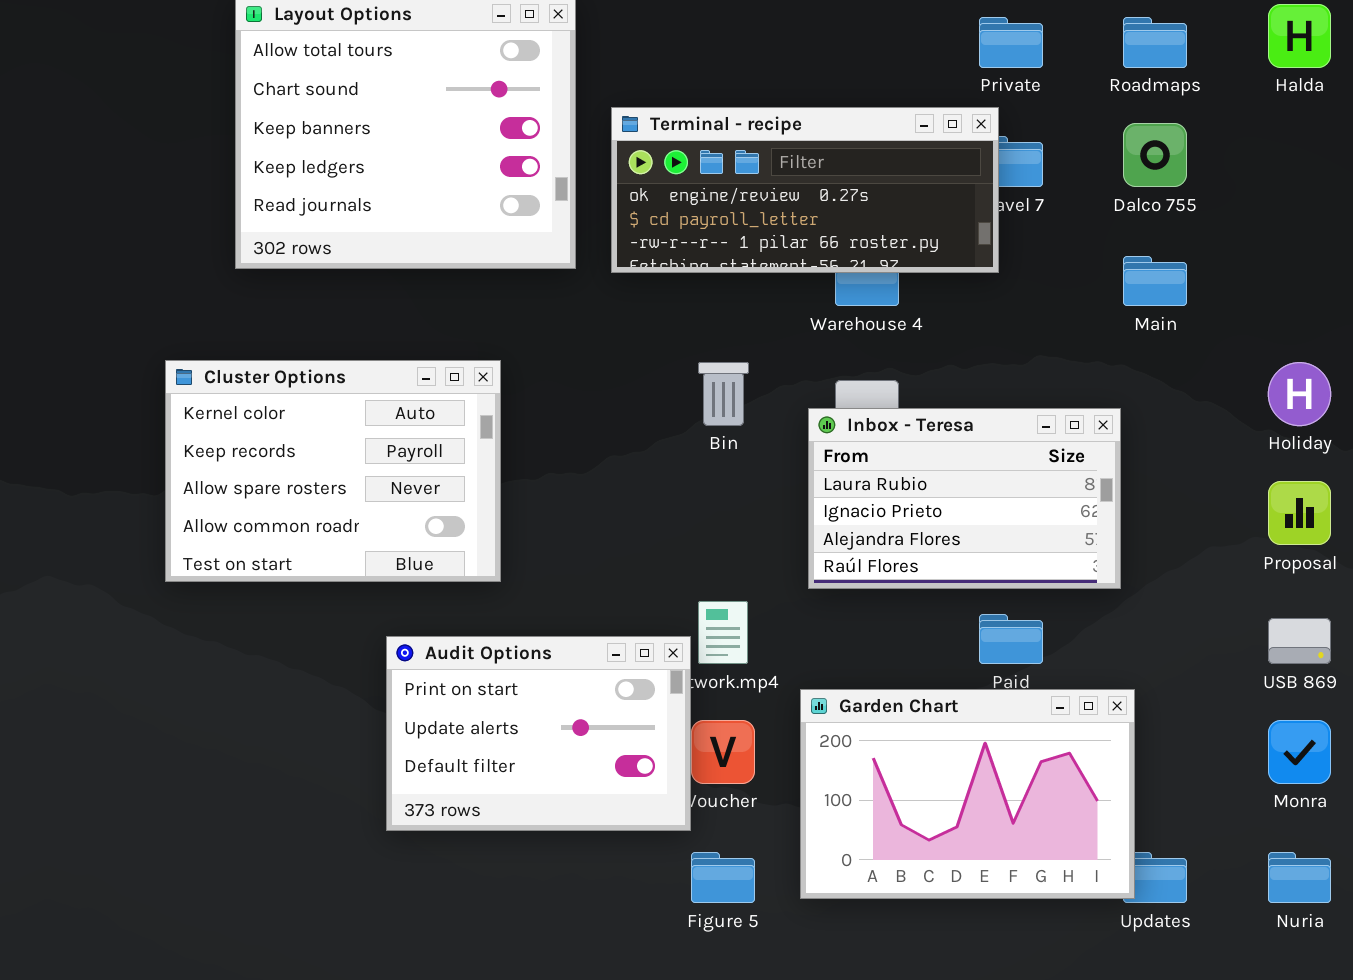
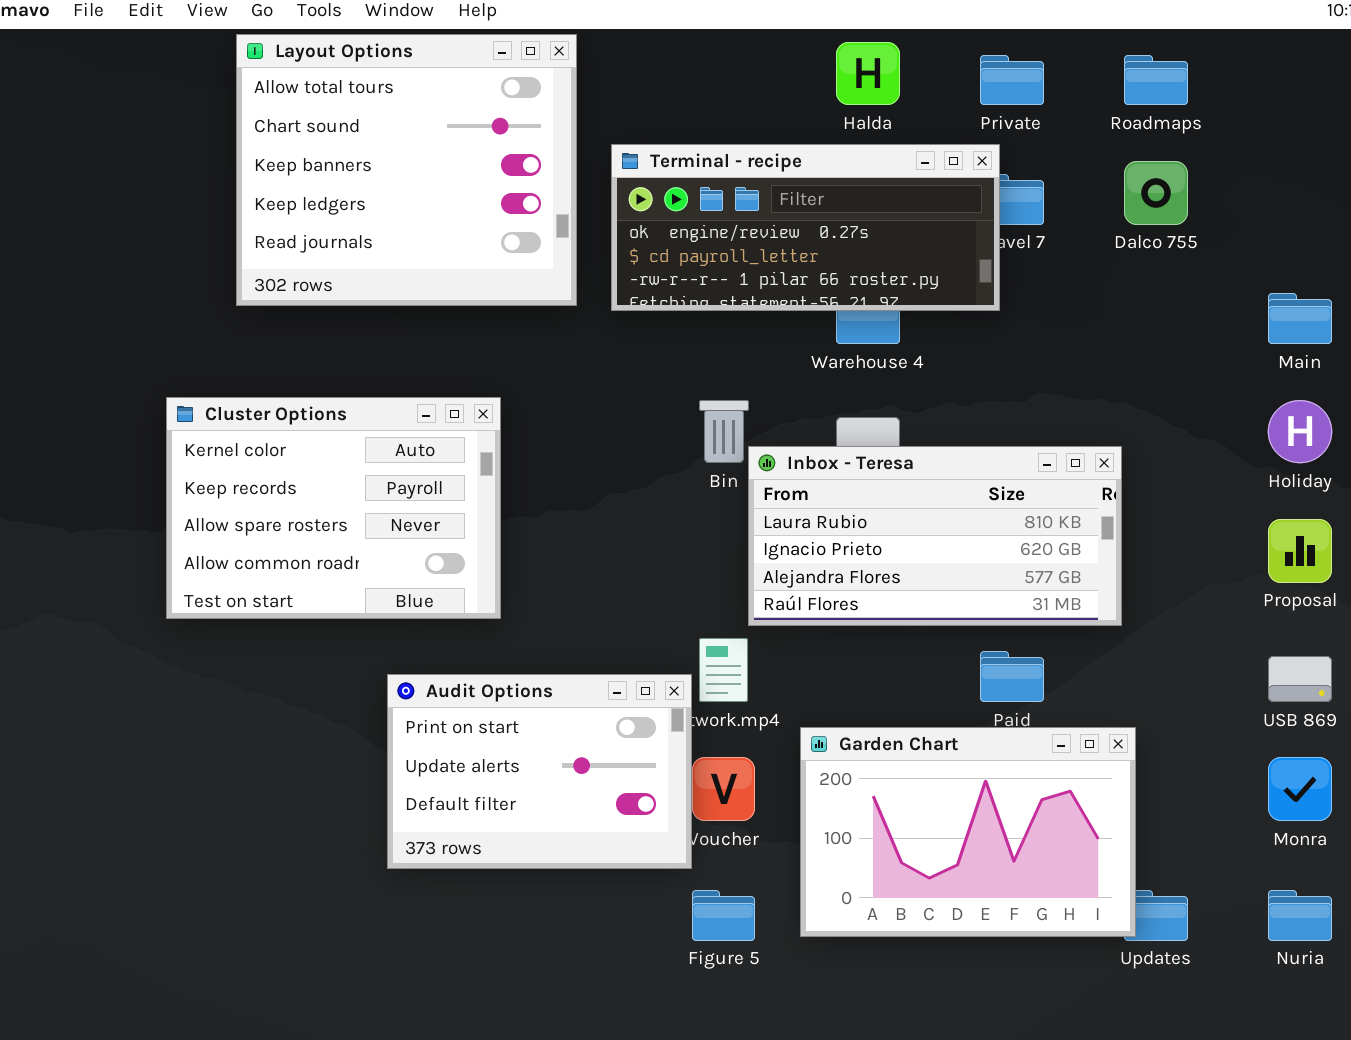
Halda: [1268,4,1331,68] -> [836,42,900,105], moved
Main: [1123,256,1187,306] -> [1268,293,1332,344], moved
Inbox - Teresa: [808,408,1121,589] -> [748,446,1122,626], resized

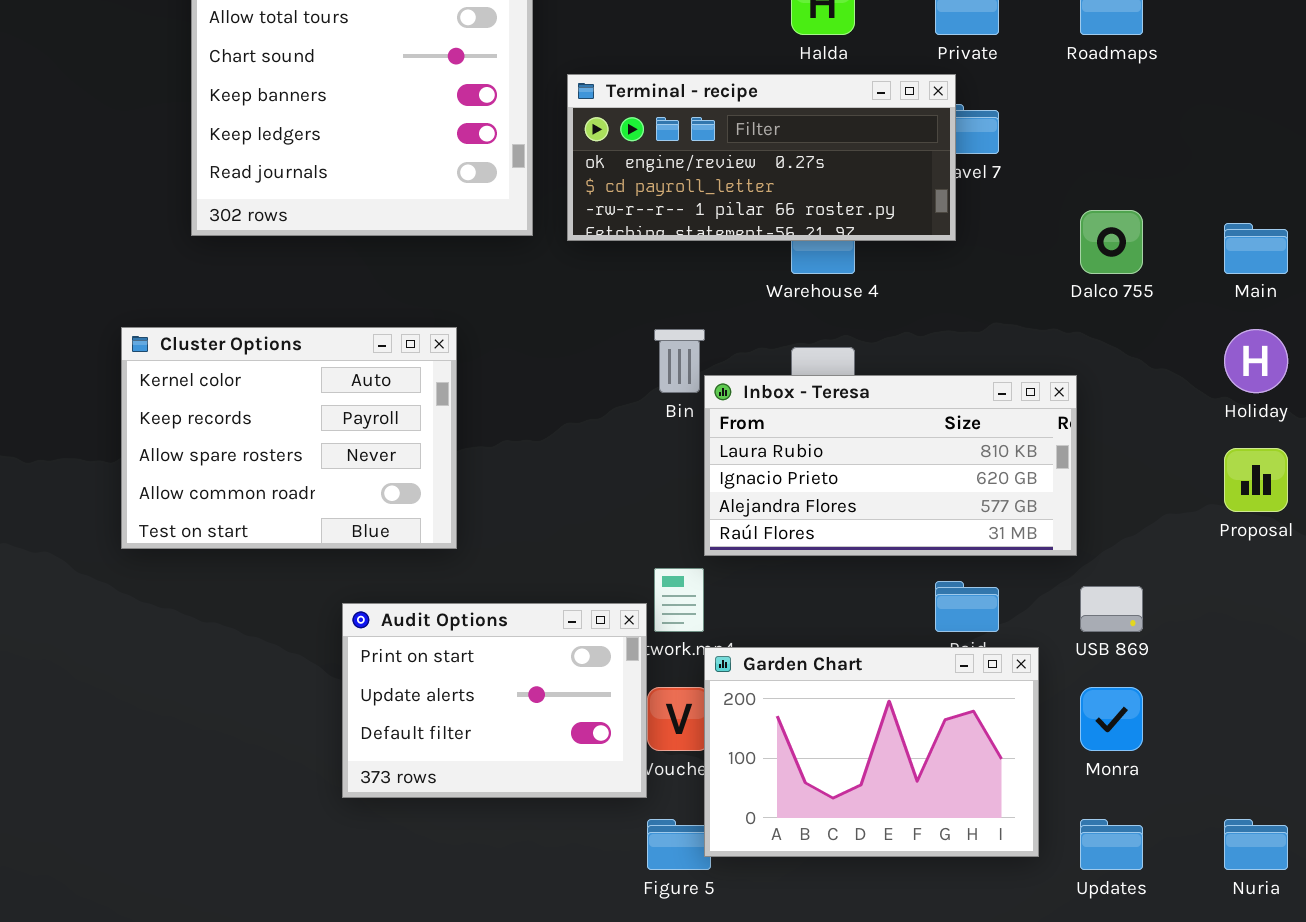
Dalco 755: [1124,161,1188,225] -> [1080,210,1143,274], moved
USB 869: [1268,656,1332,702] -> [1080,586,1143,632], moved
Garden Chart: [800,727,1136,937] -> [704,647,1039,857], moved
Monra: [1268,757,1332,821] -> [1080,687,1143,751], moved

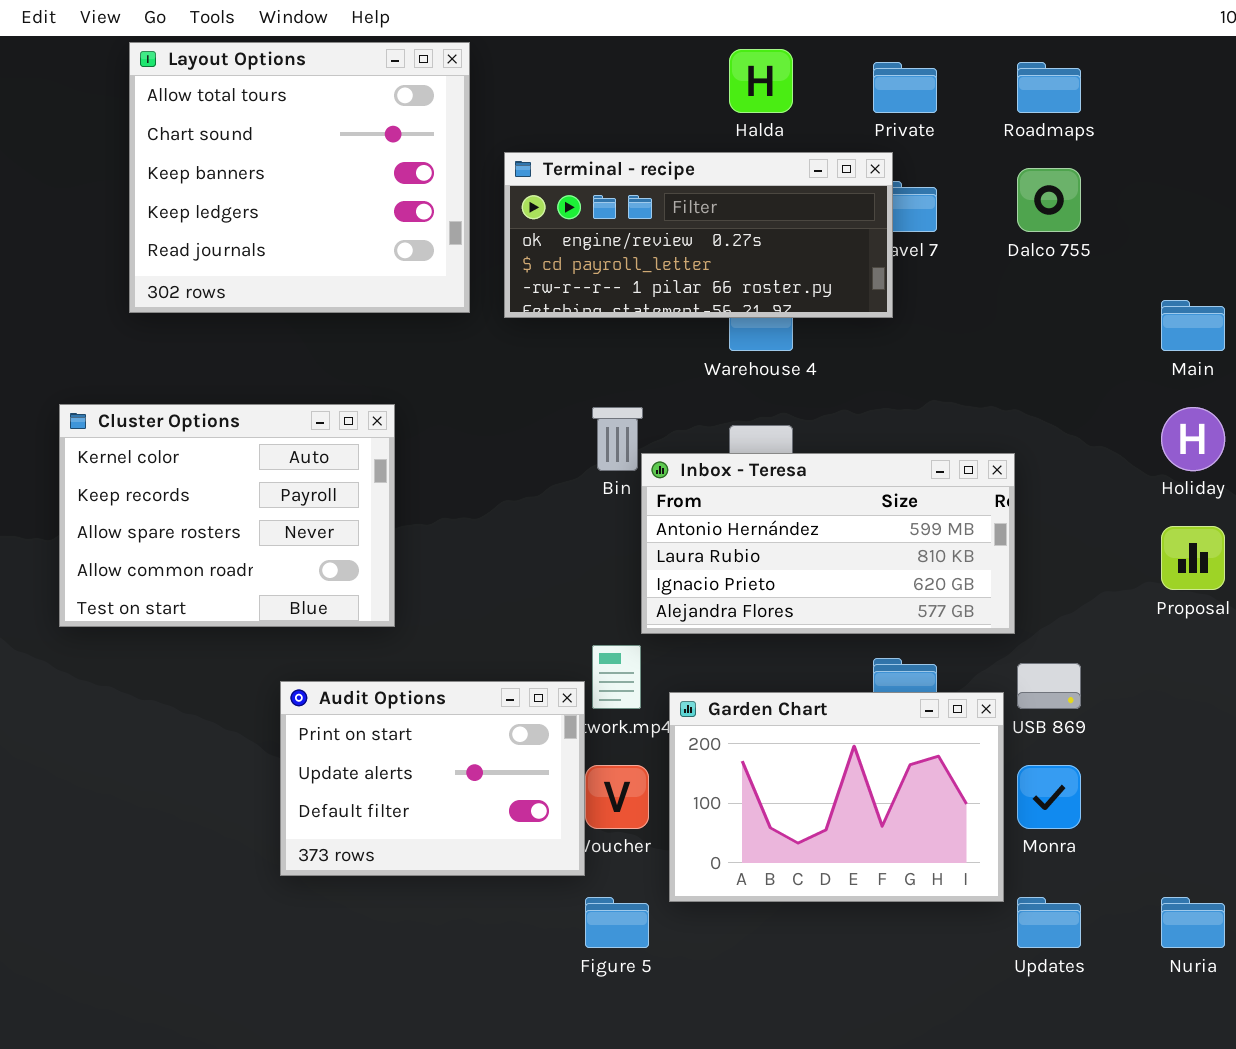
Dalco 755: [1080,210,1143,274] -> [1017,168,1081,232], moved
Inbox - Teresa: [704,375,1077,556] -> [641,453,1015,634], scrolled up 1 row
Garden Chart: [704,647,1039,857] -> [669,692,1004,902], moved

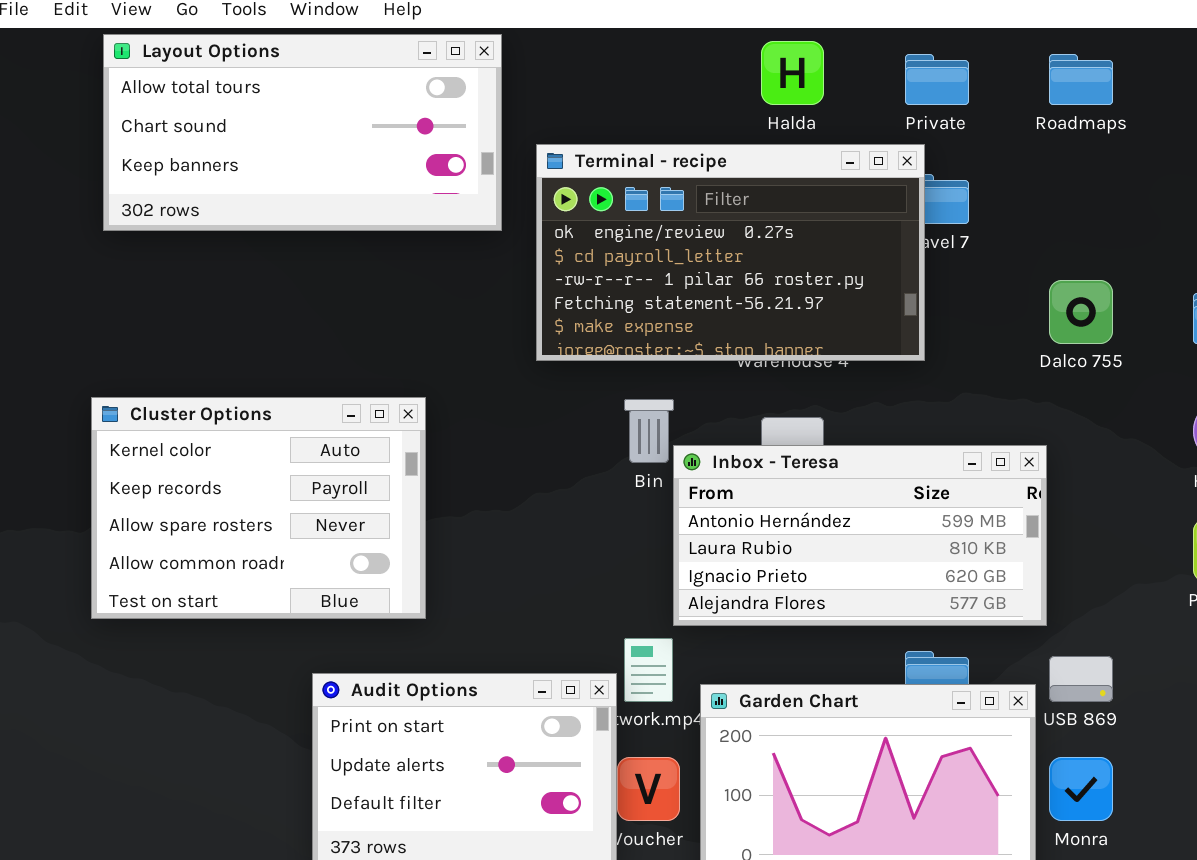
Layout Options: [129,42,470,313] -> [103,34,502,231], resized
Terminal - recipe: [504,152,893,318] -> [536,144,925,361], resized
Dalco 755: [1017,168,1081,232] -> [1049,280,1113,344], moved

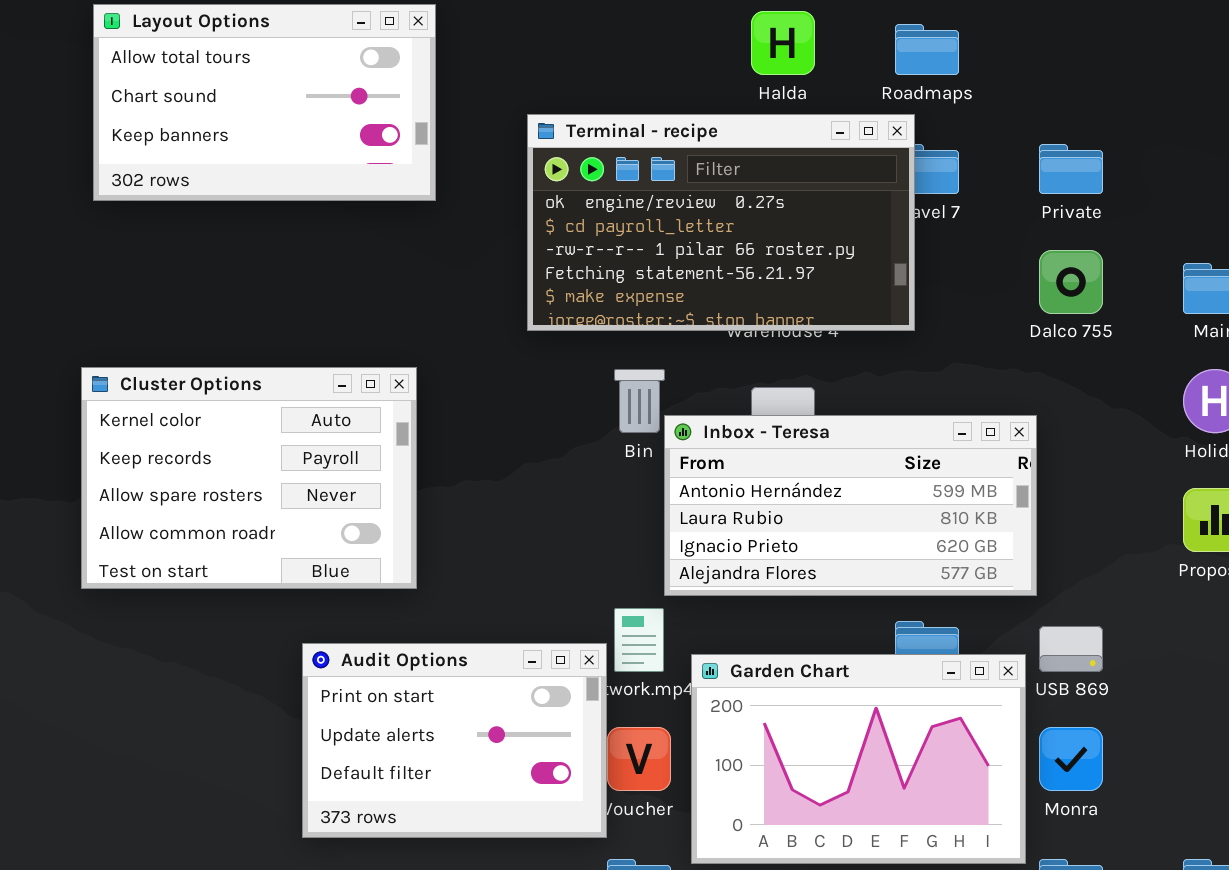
Layout Options: [103,34,502,231] -> [93,4,436,201], resized
Private: [905,54,969,105] -> [1039,144,1103,194], moved
Roadmaps: [1049,54,1113,105] -> [895,24,959,75], moved

